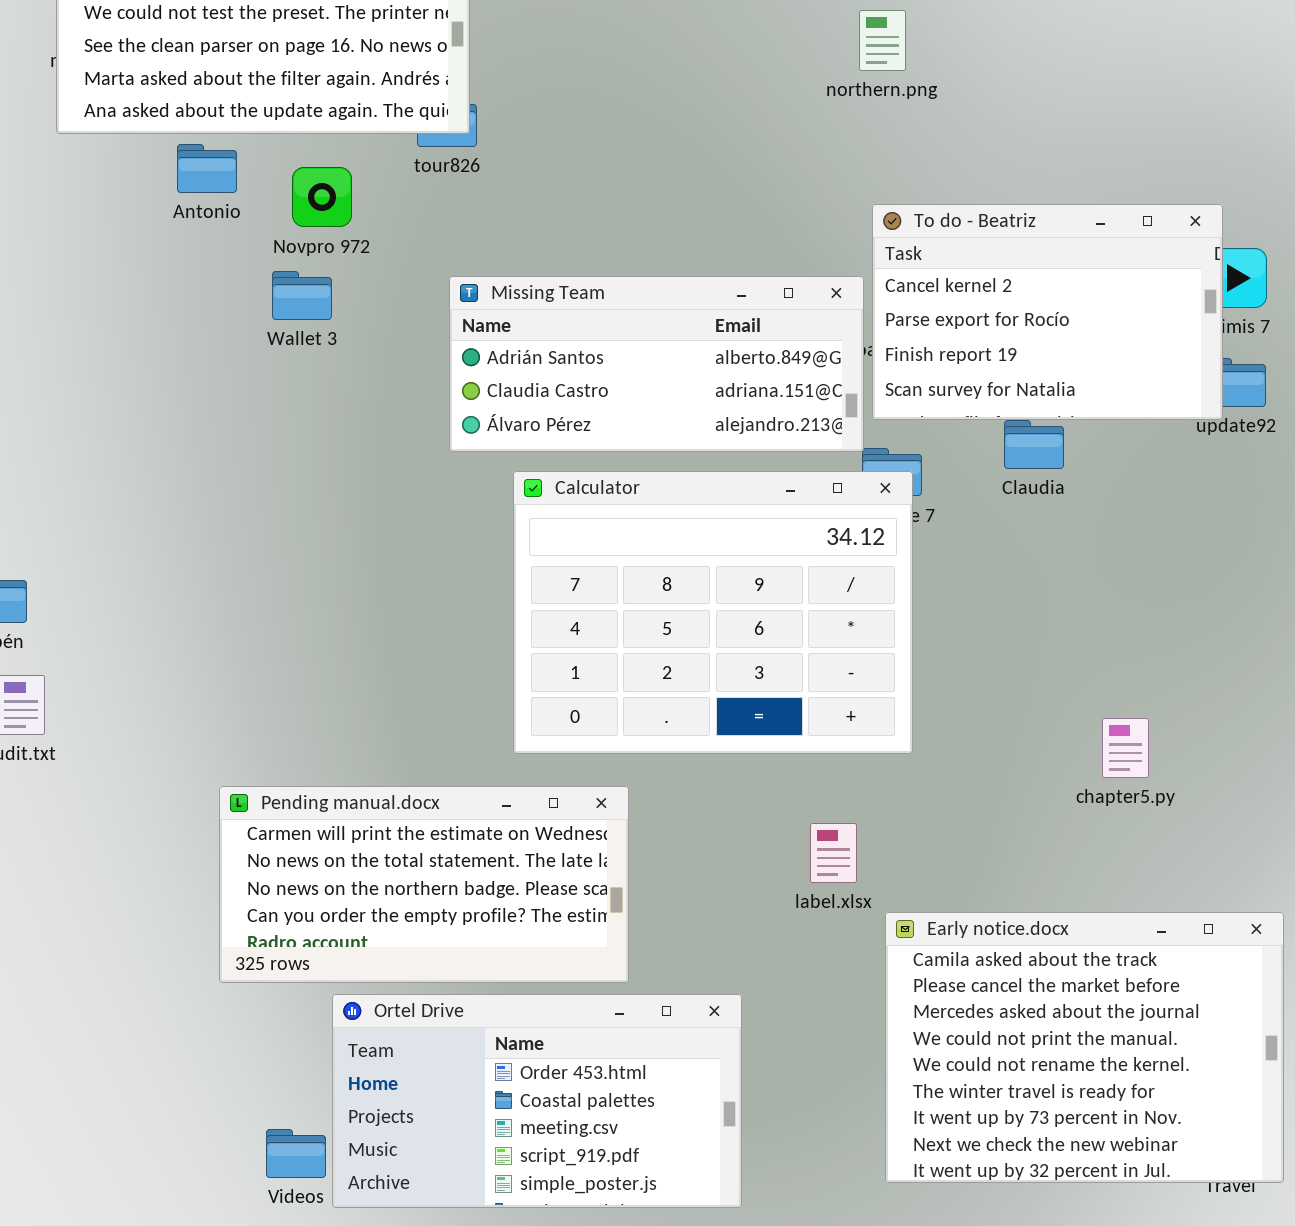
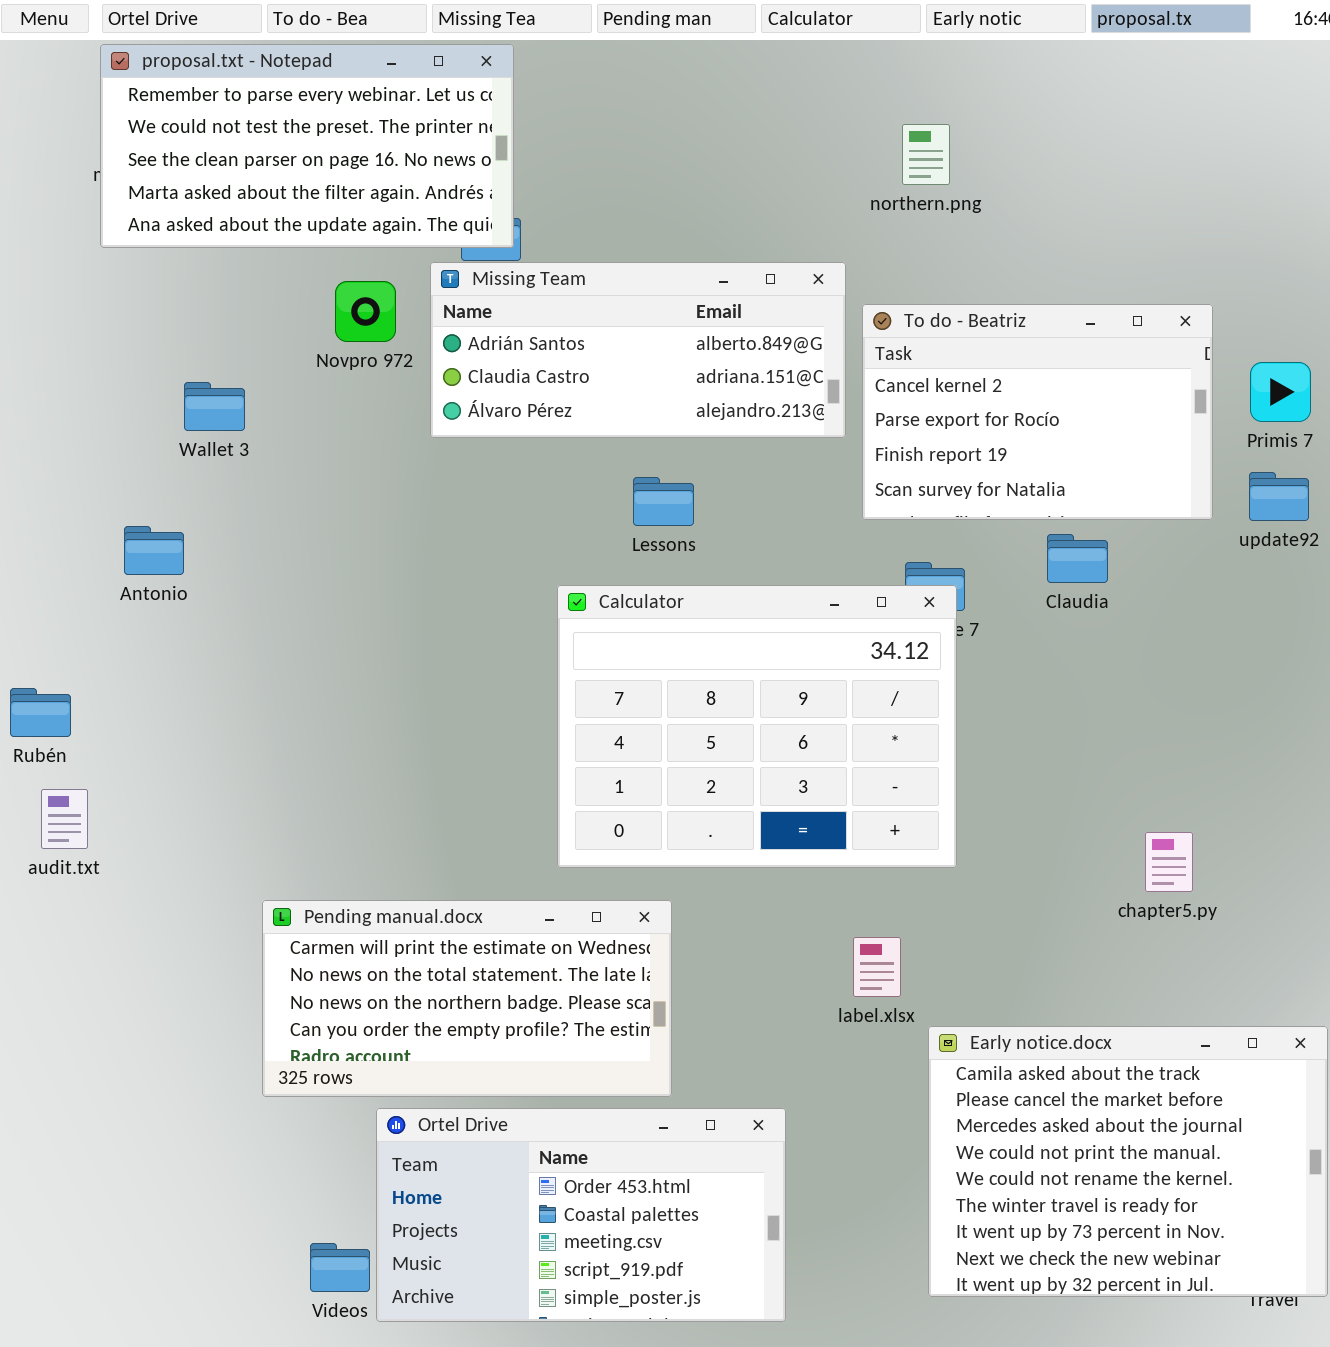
Antonio: [177,144,237,193] -> [124,526,184,575], moved
To do - Beatriz: [872,204,1223,420] -> [862,304,1213,520], moved
Wallet 3: [272,271,332,320] -> [184,382,245,431], moved
Missing Team: [449,276,864,452] -> [430,262,846,438], moved

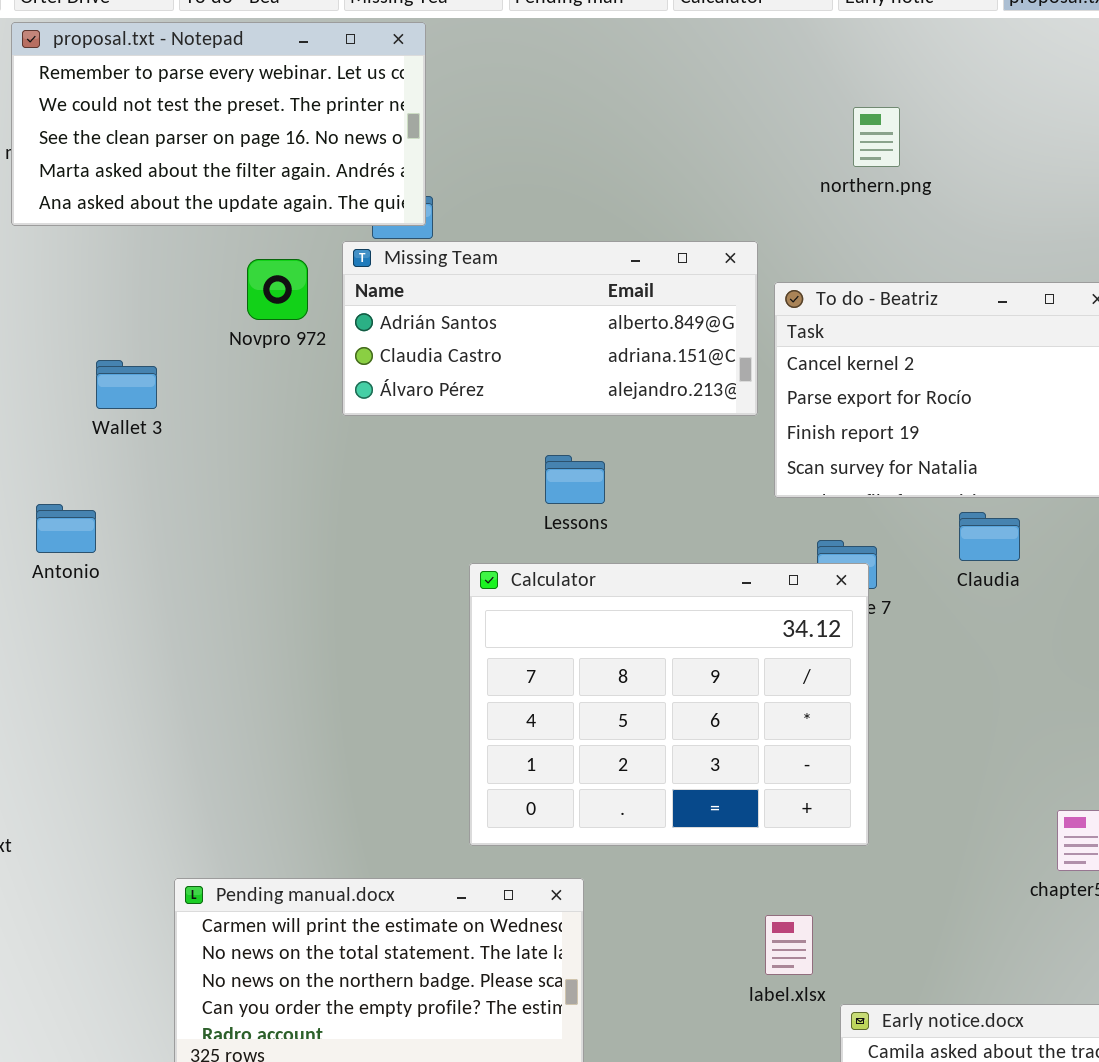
northern.png: [902,124,950,185] -> [853,107,900,167], moved

